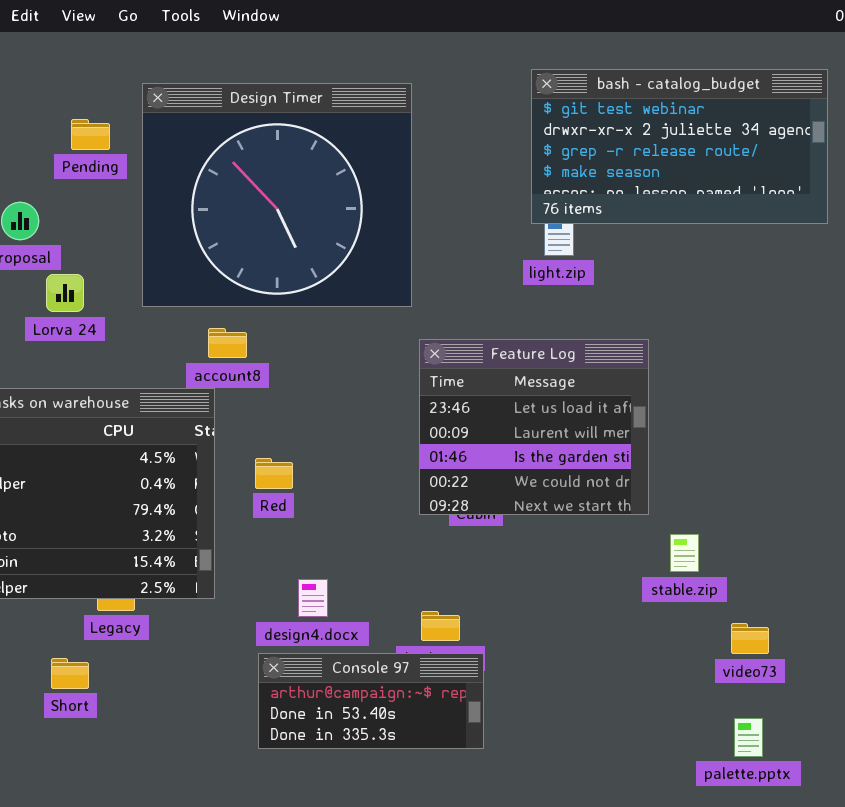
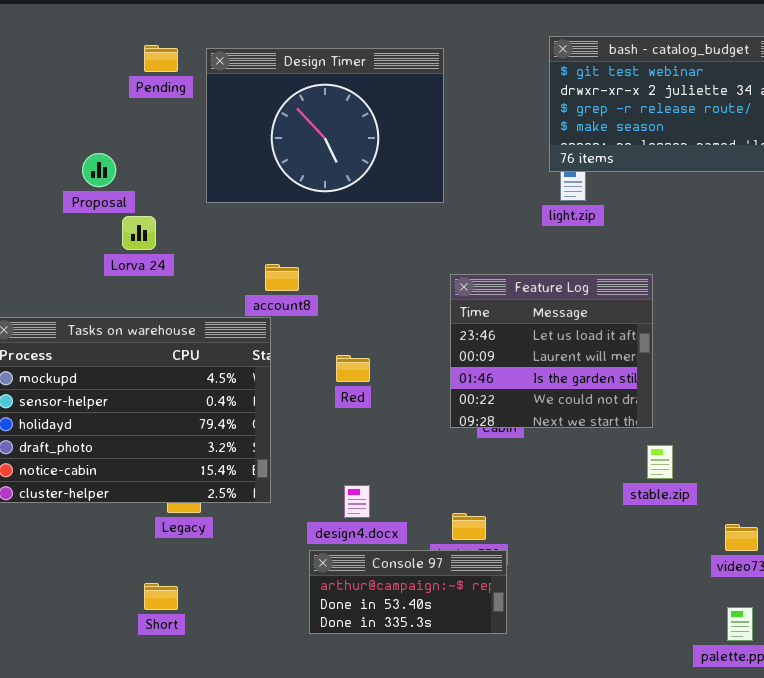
Design Timer: [142,83,412,307] -> [206,48,444,203], resized
Pending: [71,119,110,150] -> [144,45,178,72], moved
Red: [255,458,293,489] -> [336,355,370,382], moved
stable.zip: [670,534,699,572] -> [647,445,673,479], moved
Short: [51,658,89,689] -> [144,583,178,610], moved

